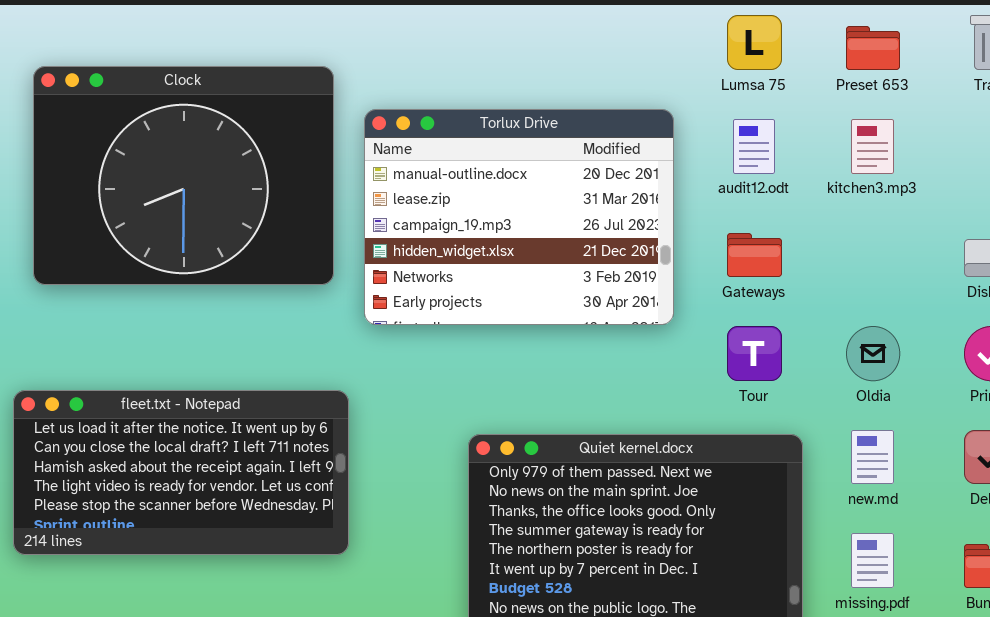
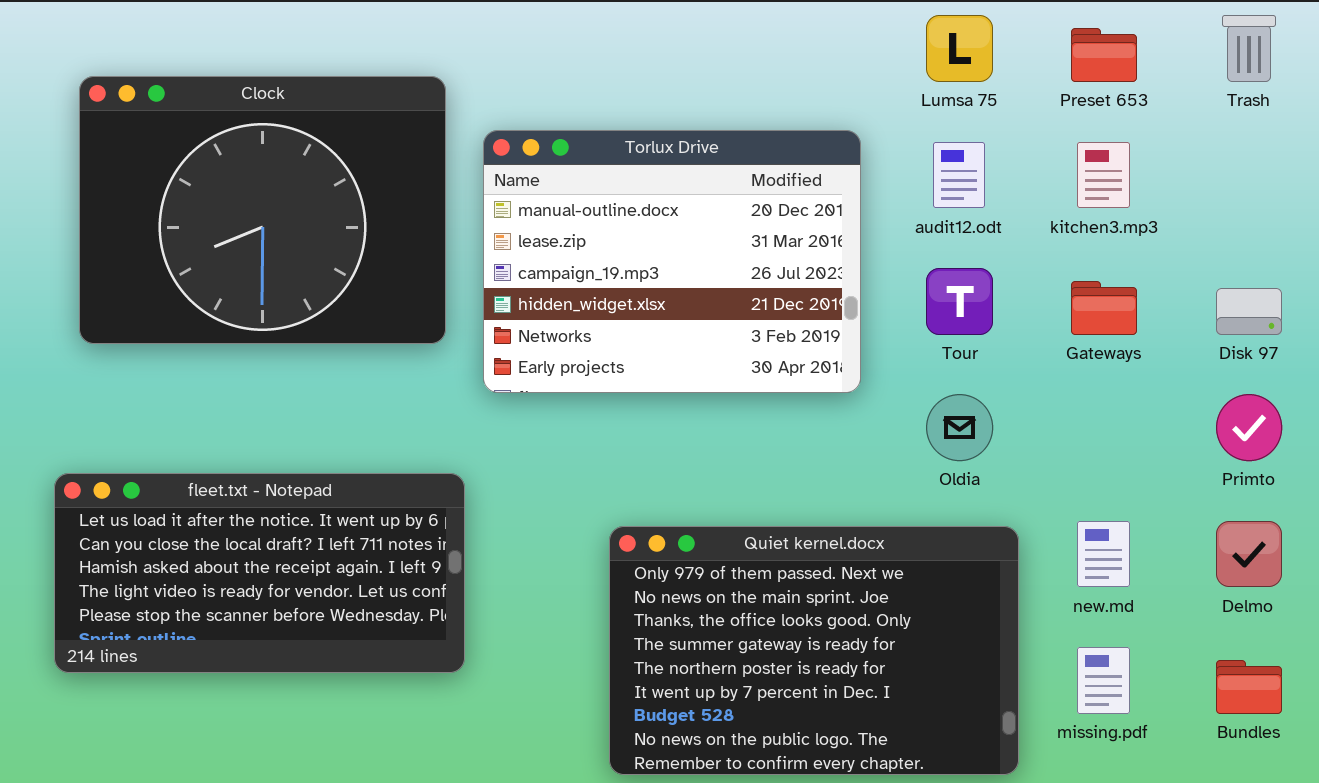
Gateways: [727,233,782,277] -> [1071,281,1137,335], moved
Tour: [727,326,782,381] -> [926,268,993,335], moved
Oldia: [846,326,900,381] -> [926,394,993,461], moved

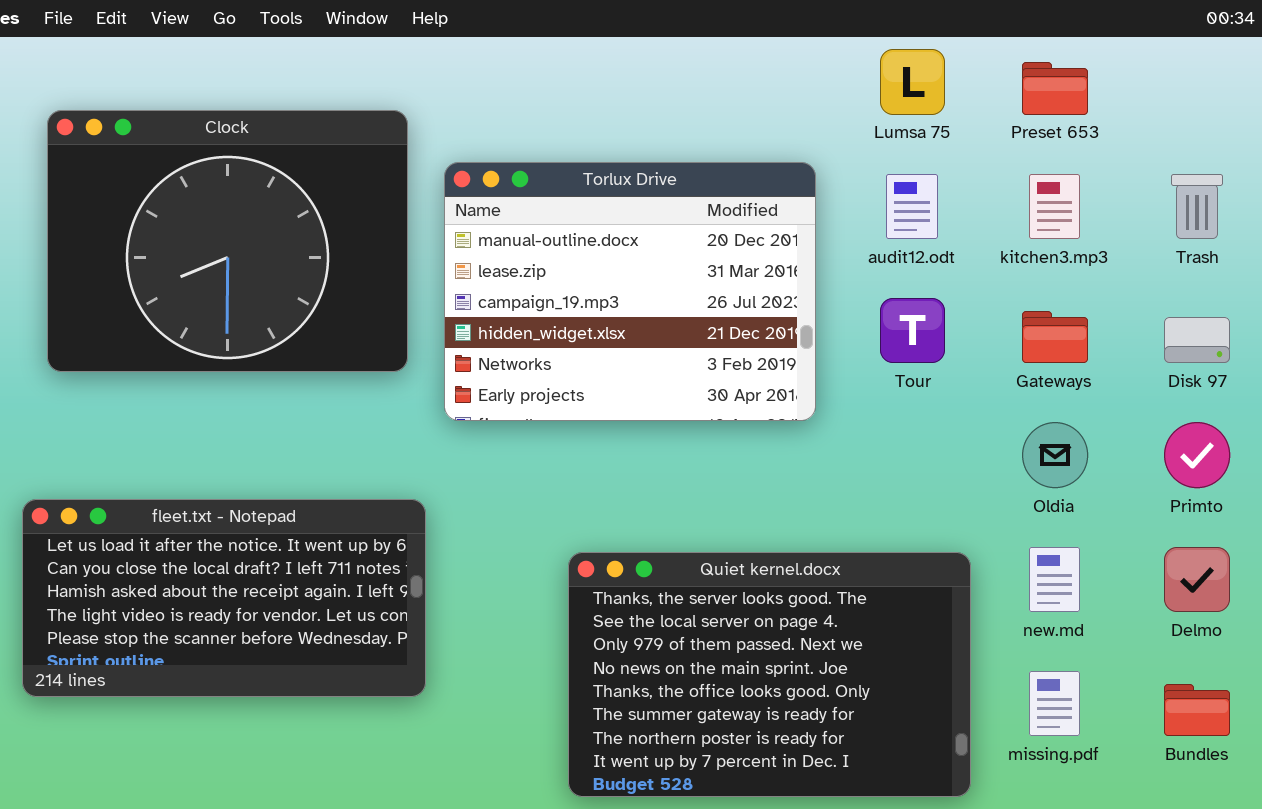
Trash: [1222,15,1276,82] -> [1171,174,1223,239], moved
Oldia: [926,394,993,461] -> [1022,422,1088,488], moved
Quiet kernel.docx: [609,526,1019,775] -> [568,552,971,797], scrolled up 2 rows

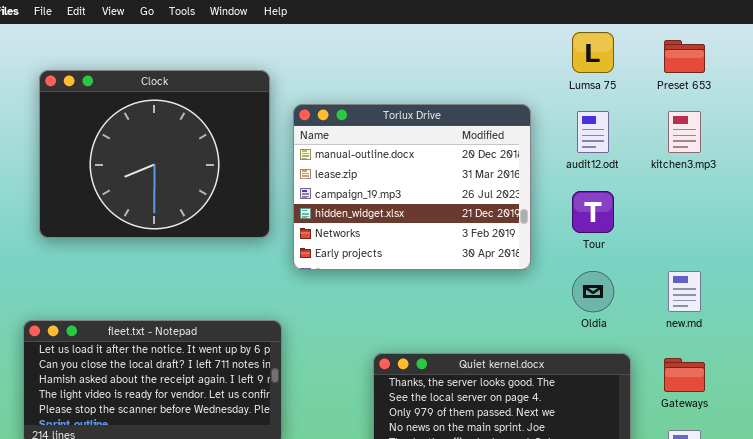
Gateways: [1022,311,1088,363] -> [664,358,705,392], moved
Oldia: [1022,422,1088,488] -> [572,271,614,312], moved
new.md: [1029,547,1080,612] -> [668,271,701,312], moved

